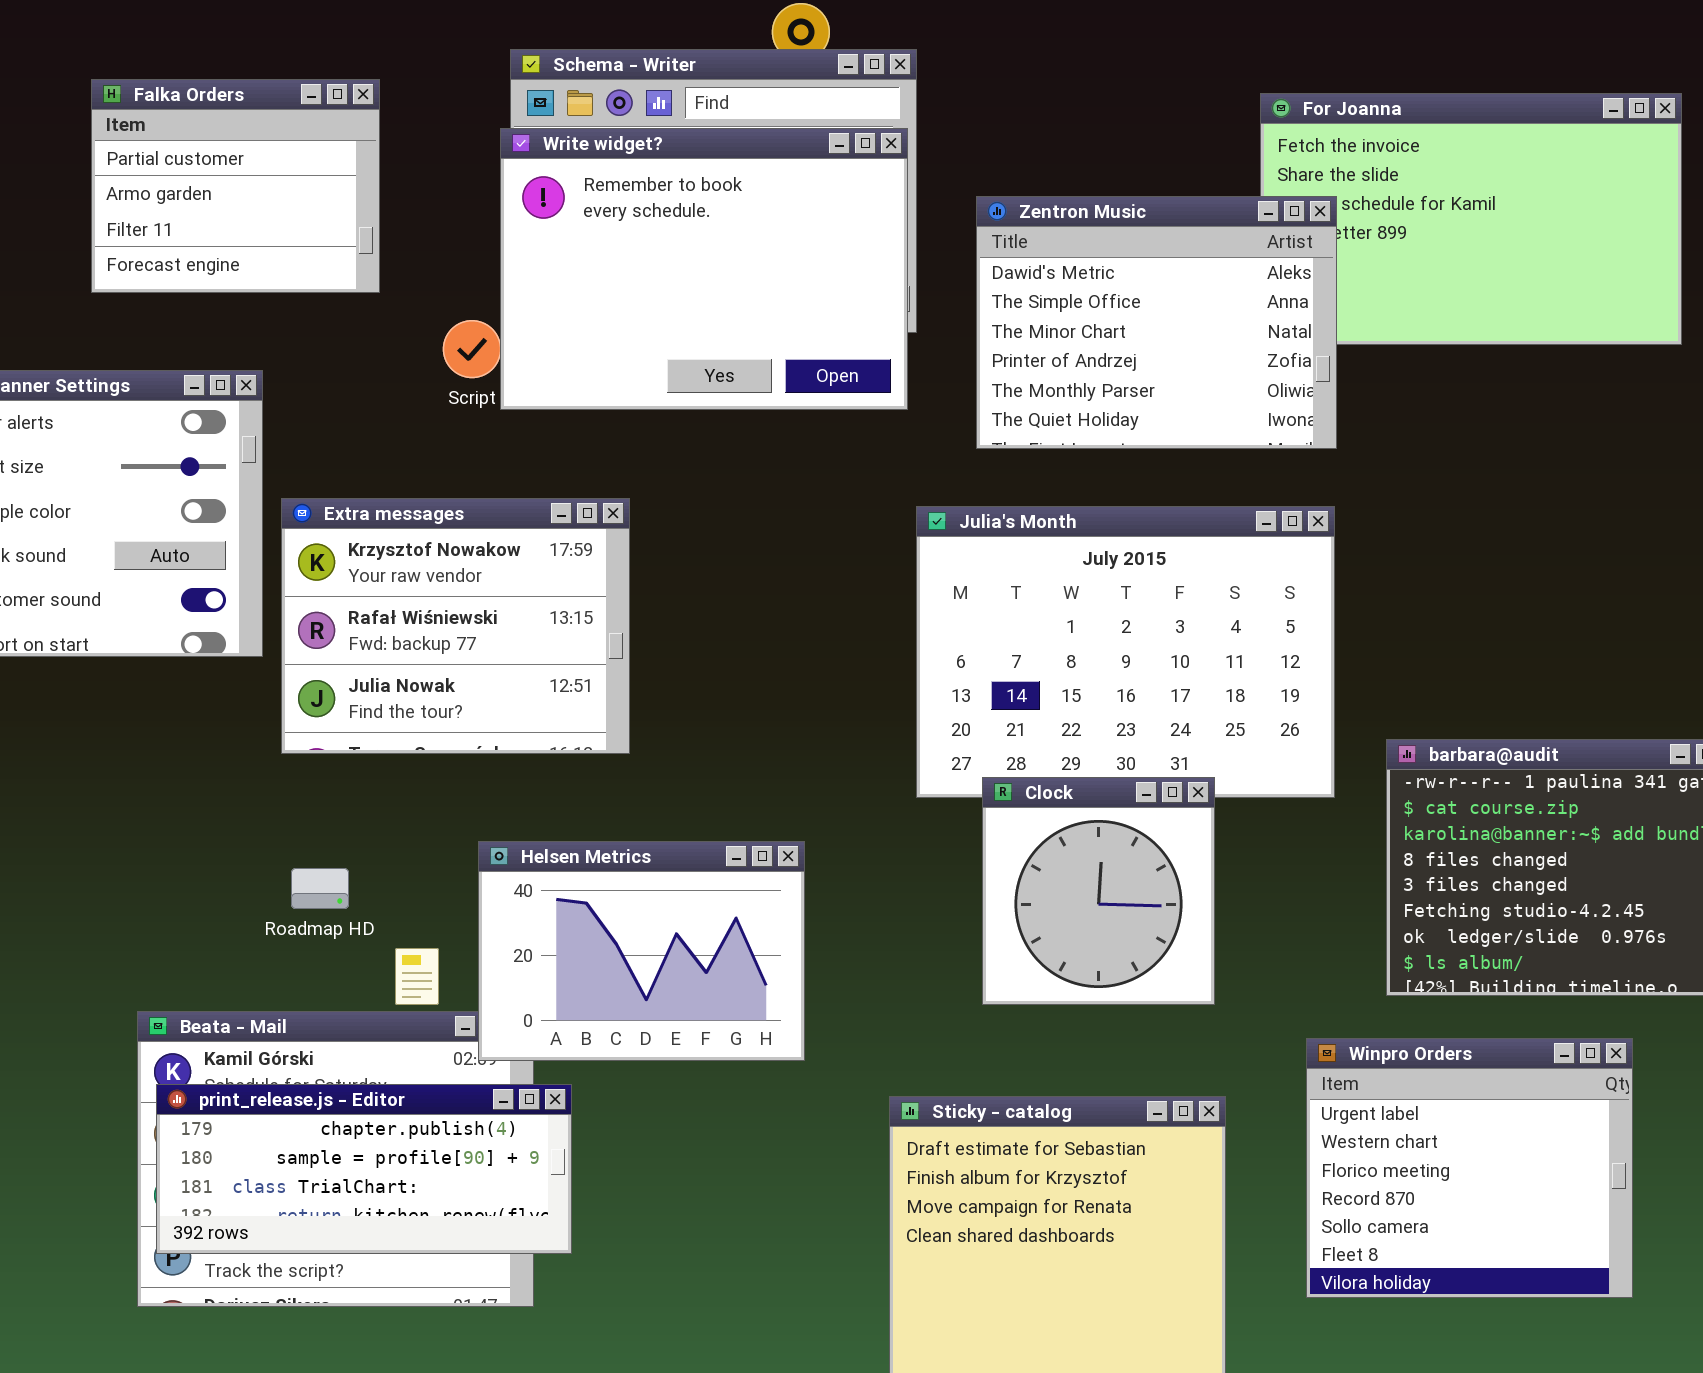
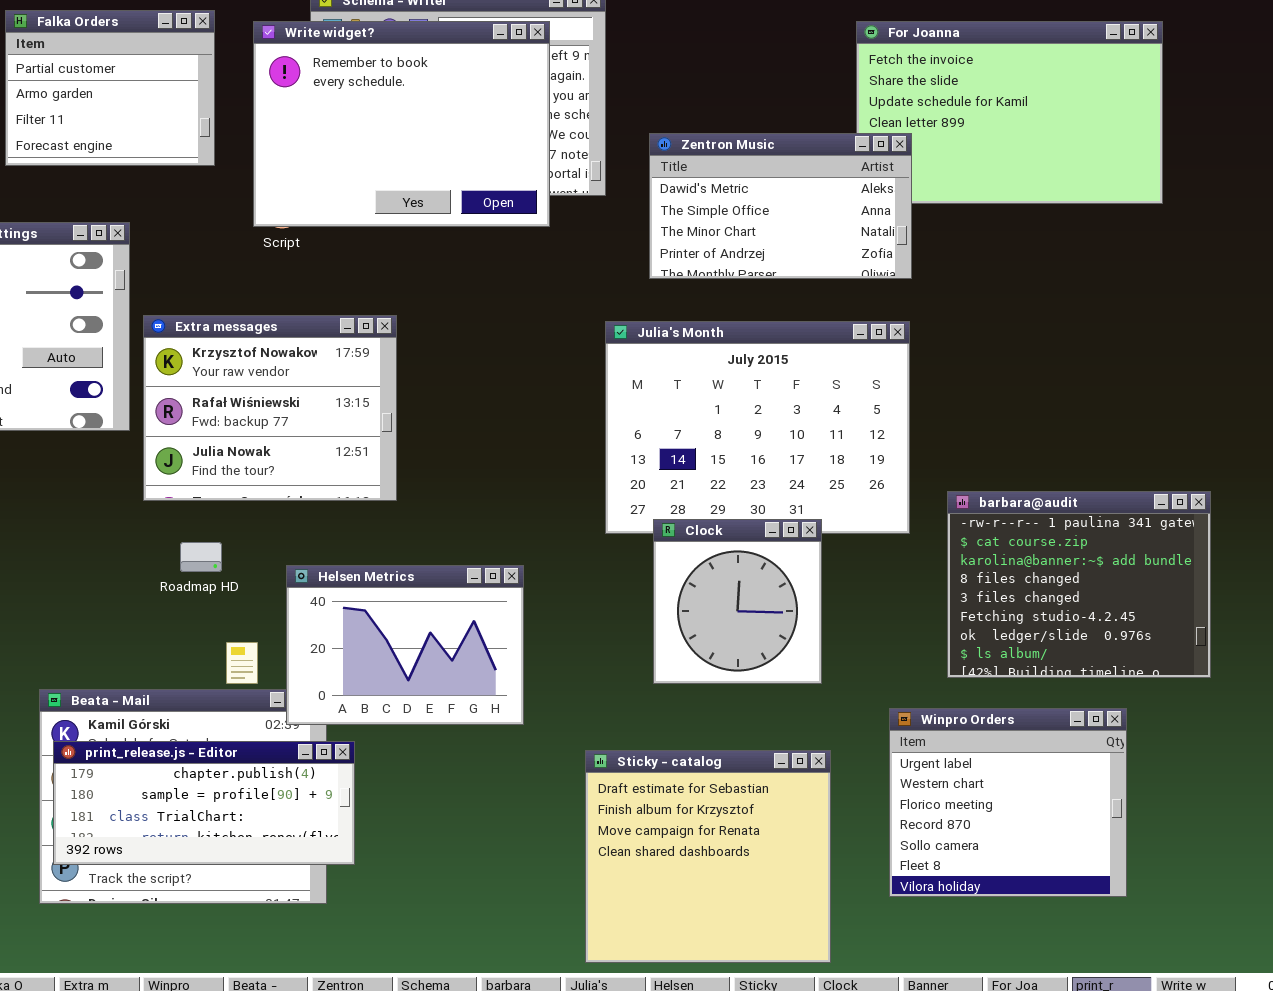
Write widget?: [500,128,908,410] -> [253,21,550,227], moved
Zentron Music: [976,196,1337,449] -> [649,133,912,279], resized
Roadmap HD: [291,868,349,909] -> [180,542,222,572], moved

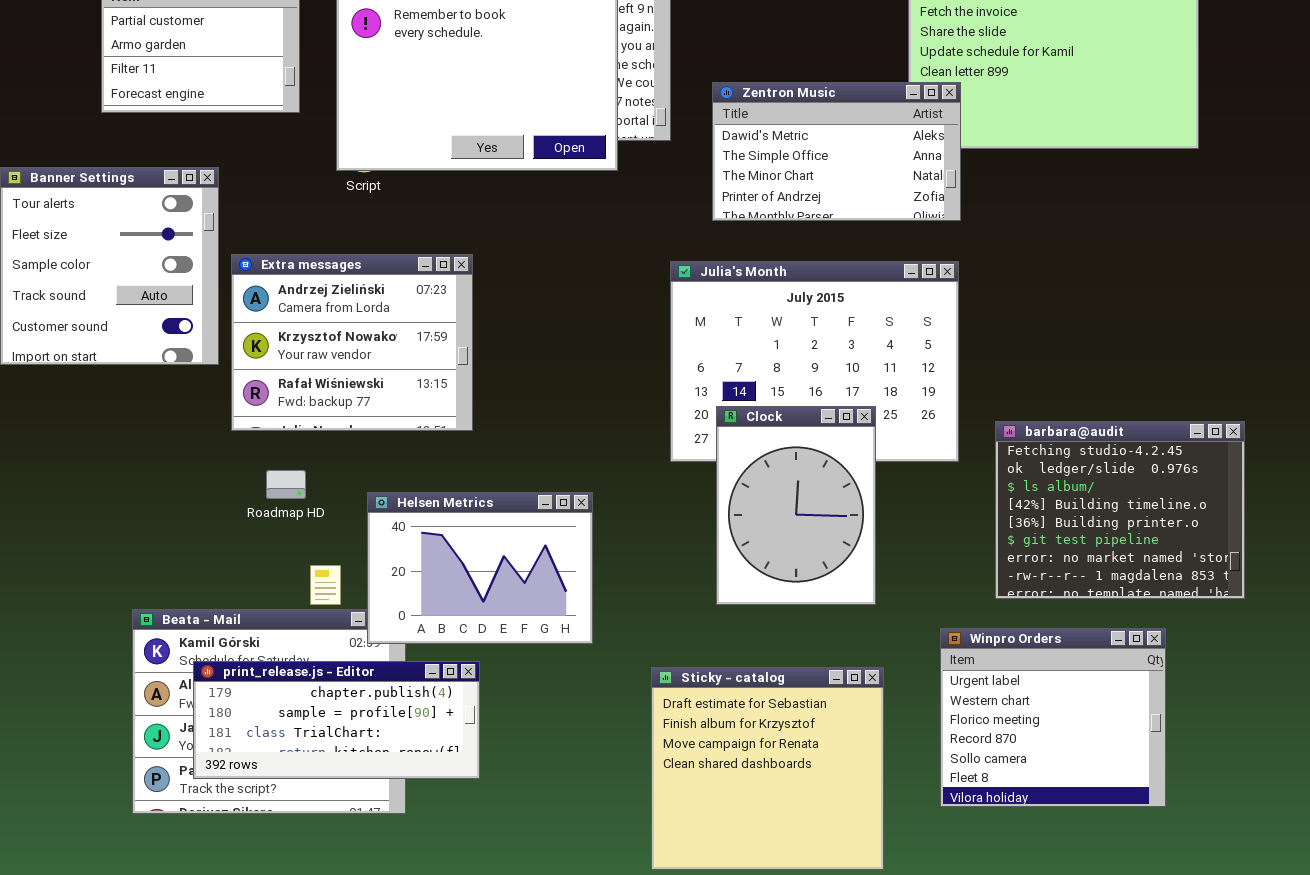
Extra messages: [143,315,397,501] -> [231,254,473,431], scrolled up 1 row
barbara@audit: [947,491,1211,678] -> [995,421,1245,599], scrolled down 5 rows
Clock: [653,519,822,684] -> [716,406,876,605], resized
print_release.js - Editor: [53,741,355,865] -> [193,661,480,779], moved

